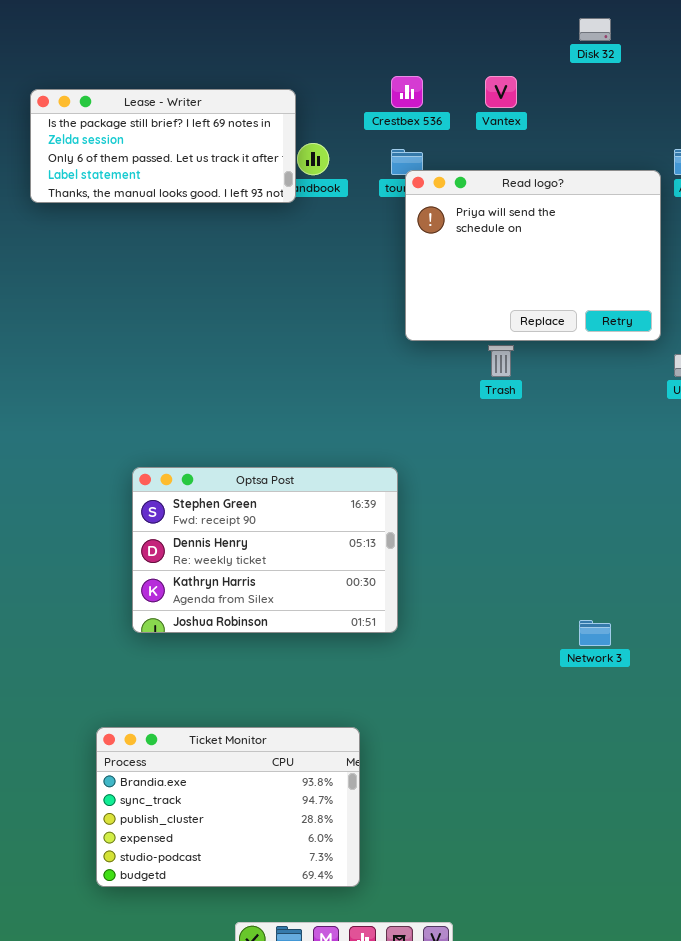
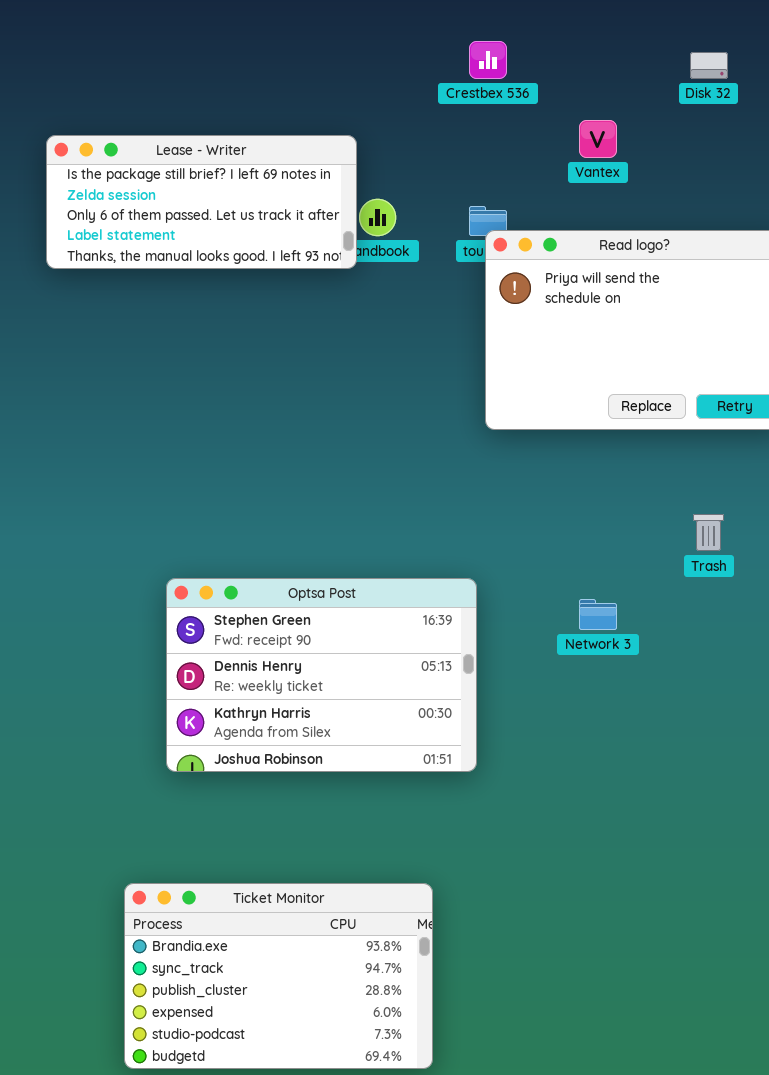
Crestbex 536: [391,76,423,108] -> [469,41,507,79], moved
Trash: [488,345,514,377] -> [693,514,724,551], moved
Network 3: [579,620,611,646] -> [579,599,617,630], moved

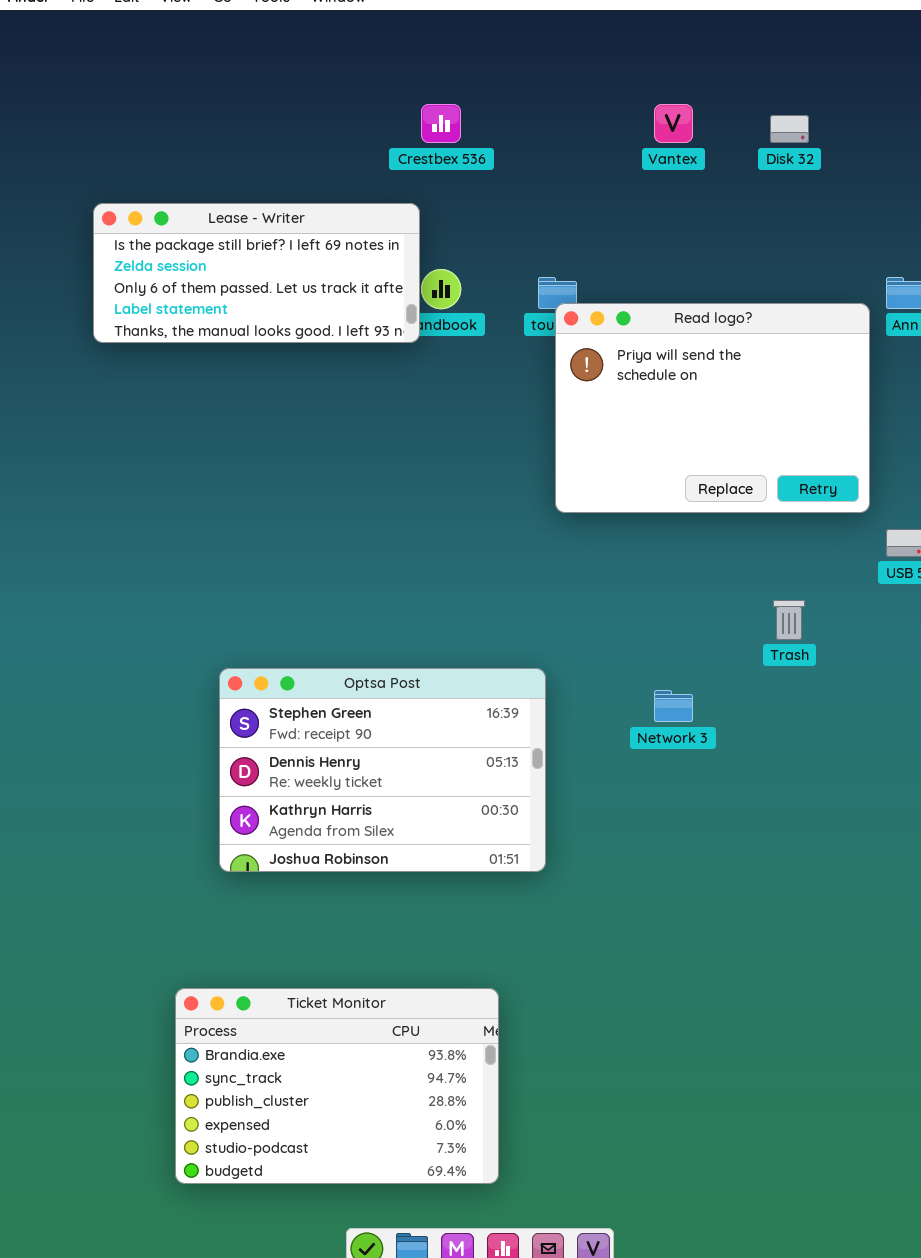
Crestbex 536: [469,41,507,79] -> [421,104,461,143], moved
Vantex: [579,120,617,158] -> [654,104,693,143], moved

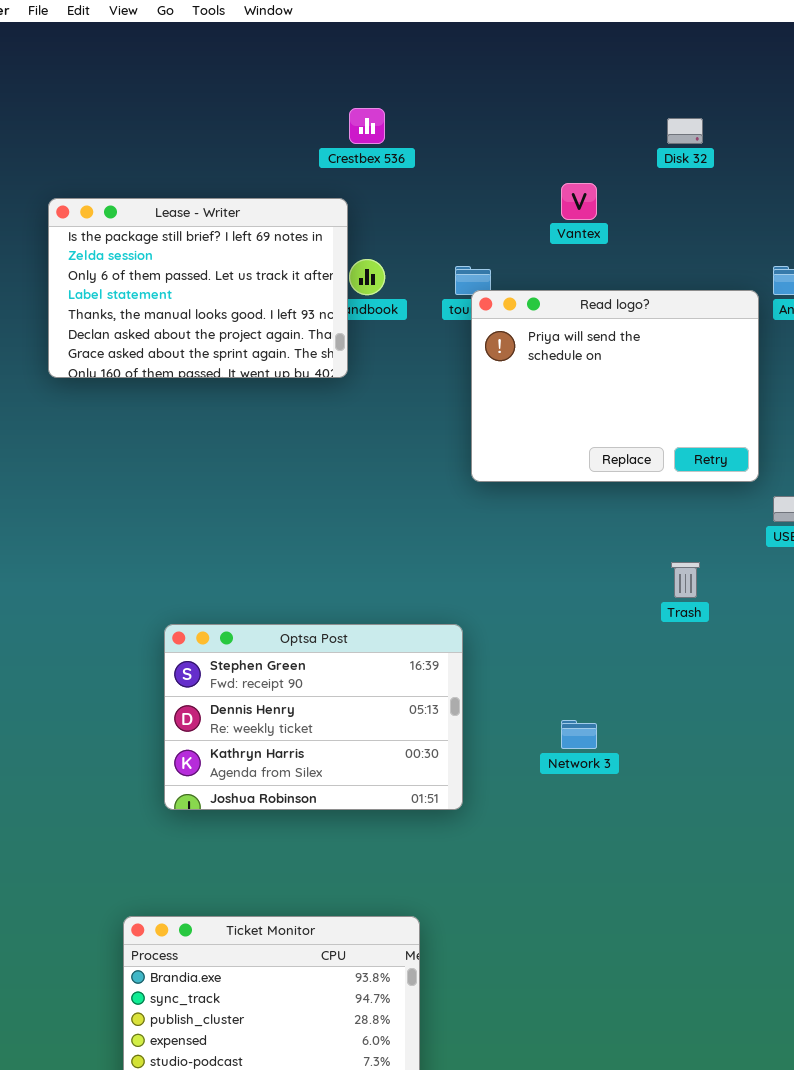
Vantex: [654,104,693,143] -> [561,183,597,220], moved
Lease - Writer: [93,203,420,343] -> [48,198,348,378], resized
Network 3: [654,690,693,722] -> [561,720,597,749], moved

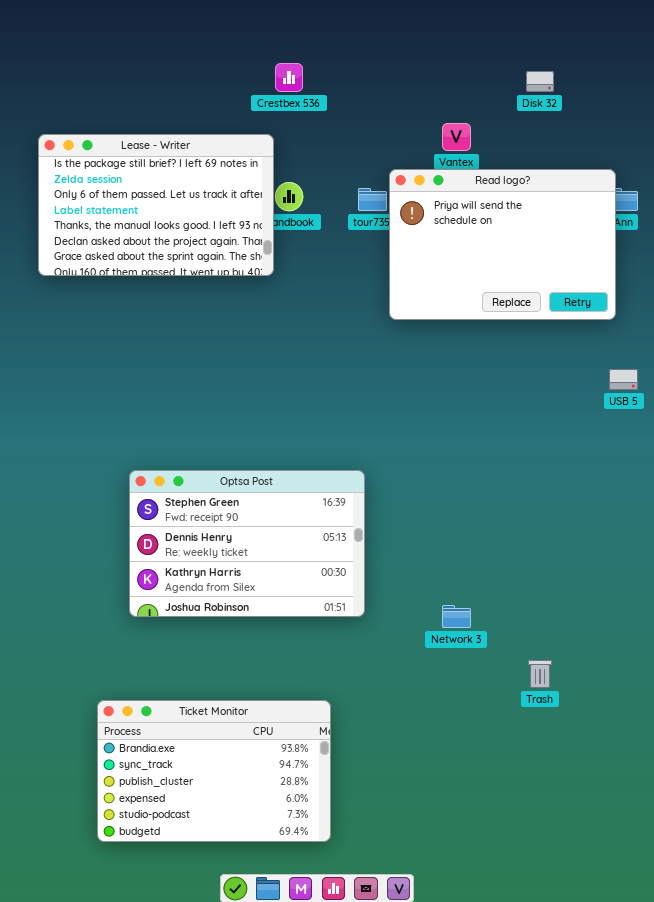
Read logo?: [471,290,759,482] -> [389,169,616,320], moved
Trash: [671,562,700,598] -> [528,660,552,688], moved
Network 3: [561,720,597,749] -> [442,605,471,628], moved

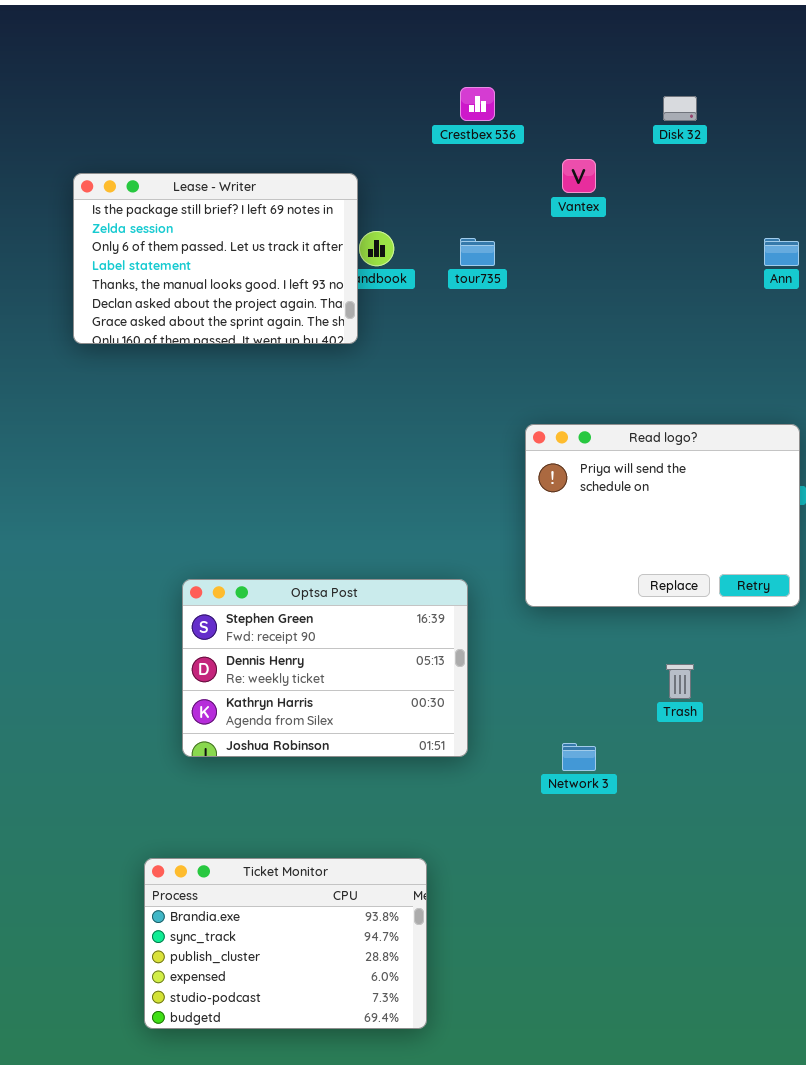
Crestbex 536: [275,63,303,92] -> [460,87,495,121], moved
Read logo?: [389,169,616,320] -> [525,424,800,607], moved
Trash: [528,660,552,688] -> [666,664,694,699], moved

